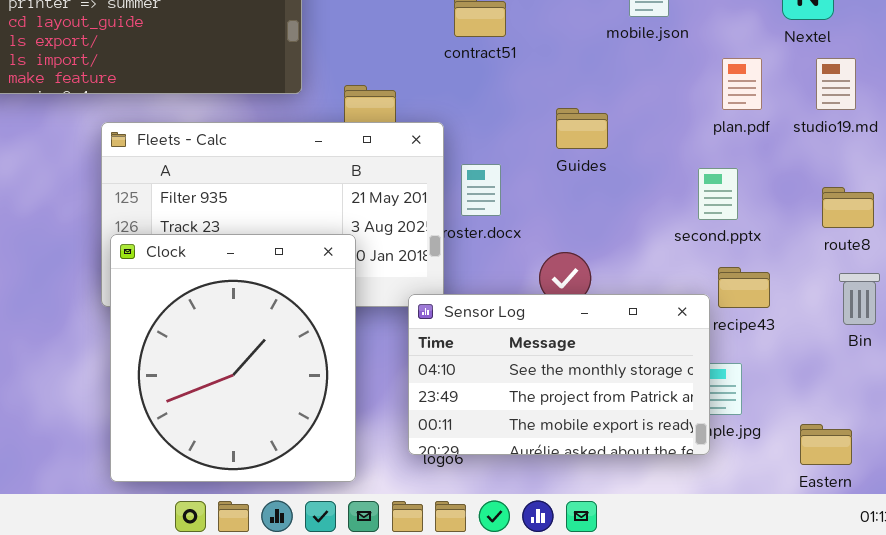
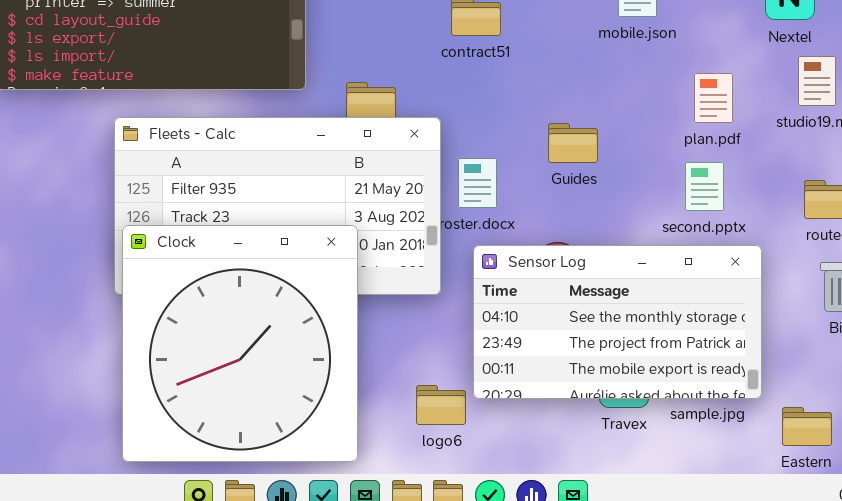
plan.pdf: [722,58,762,110] -> [694,73,733,123], moved
Guides: [556,108,608,149] -> [548,123,598,163], moved
Sensor Log: [408,294,710,455] -> [473,245,762,399], moved

